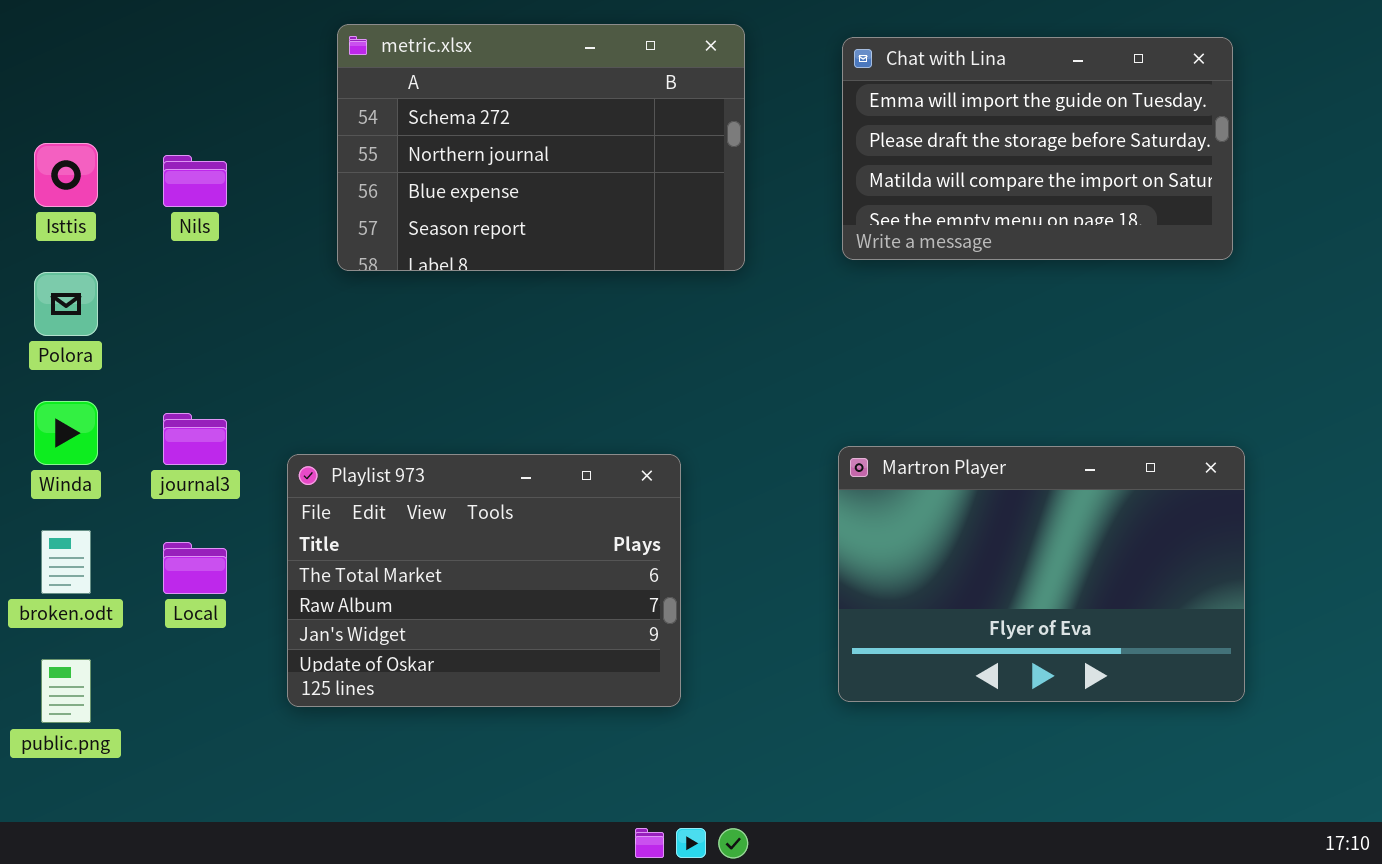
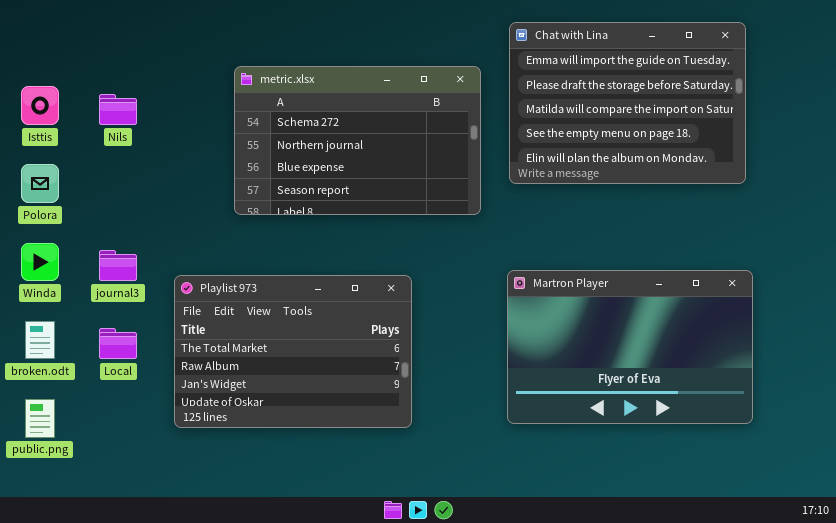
metric.xlsx: [337,24,745,271] -> [234,66,481,215], moved
Chat with Lina: [842,37,1233,260] -> [509,22,746,184], resized

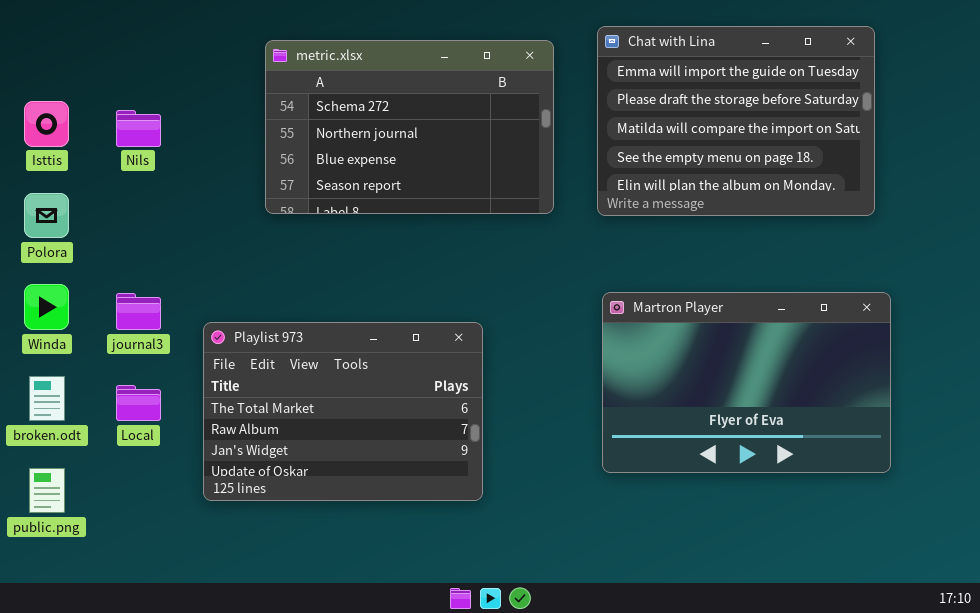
metric.xlsx: [234,66,481,215] -> [265,40,554,214], moved
Martron Player: [507,270,753,424] -> [602,292,891,473], moved

